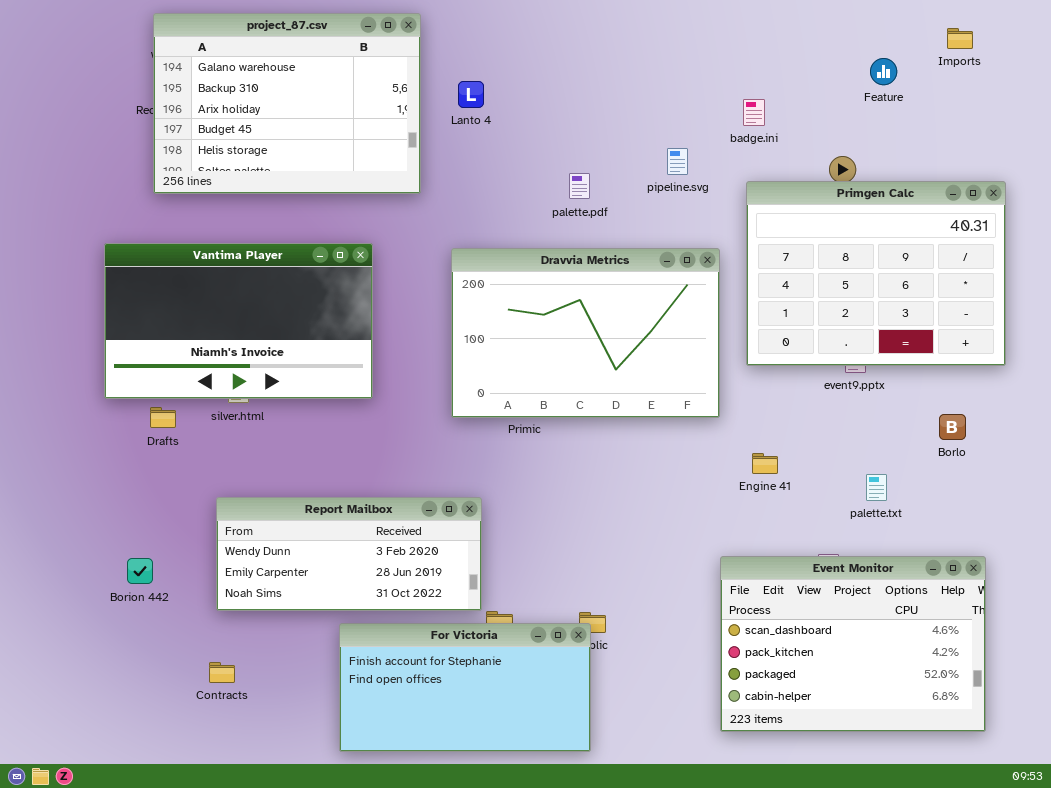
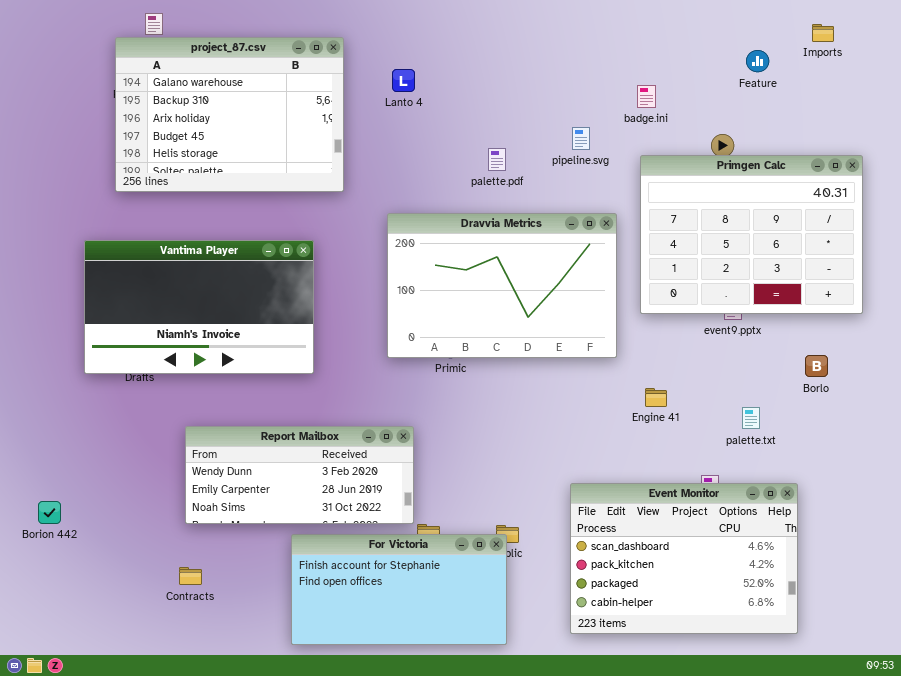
project_87.csv: [153,13,421,194] -> [115,37,344,192], moved
Vantima Player: [104,243,373,399] -> [84,240,314,374], moved
Event Monitor: [720,556,986,732] -> [570,483,798,634], moved
Borion 442: [127,558,153,584] -> [38,501,61,524], moved

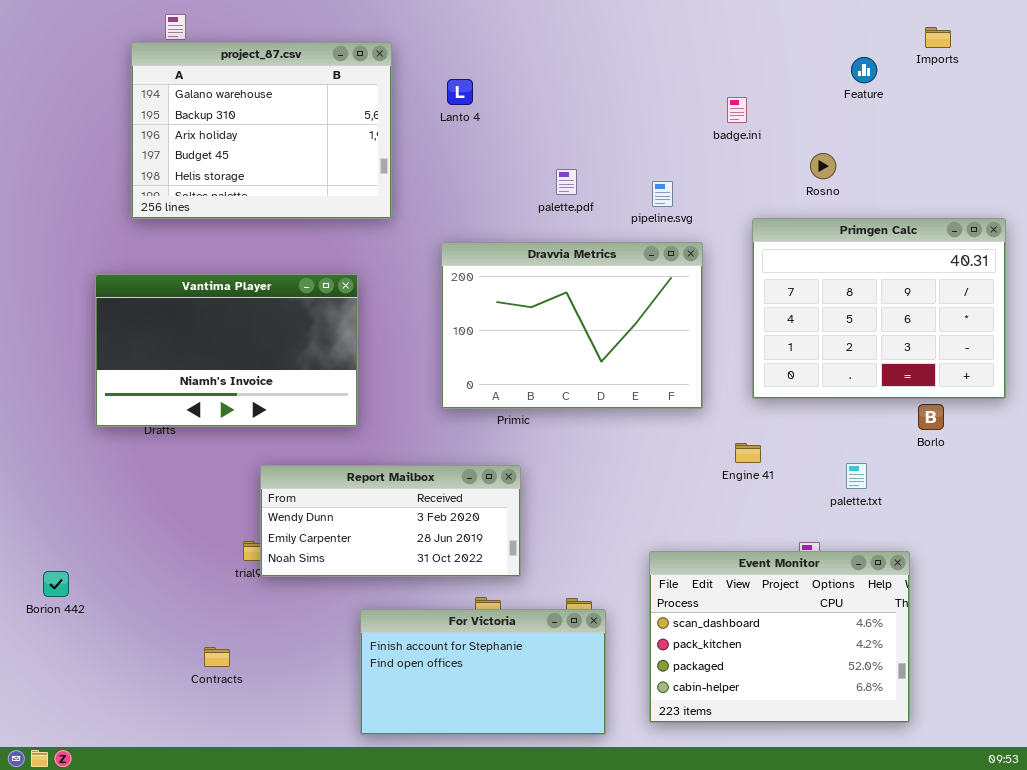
pipeline.svg: [572,127,590,150] -> [652,181,673,207], moved
Primgen Calc: [640,155,863,314] -> [752,218,1006,399], moved
Report Mailbox: [185,426,414,524] -> [260,465,521,577], moved
For Victoria: [291,534,507,645] -> [360,609,606,735], moved

